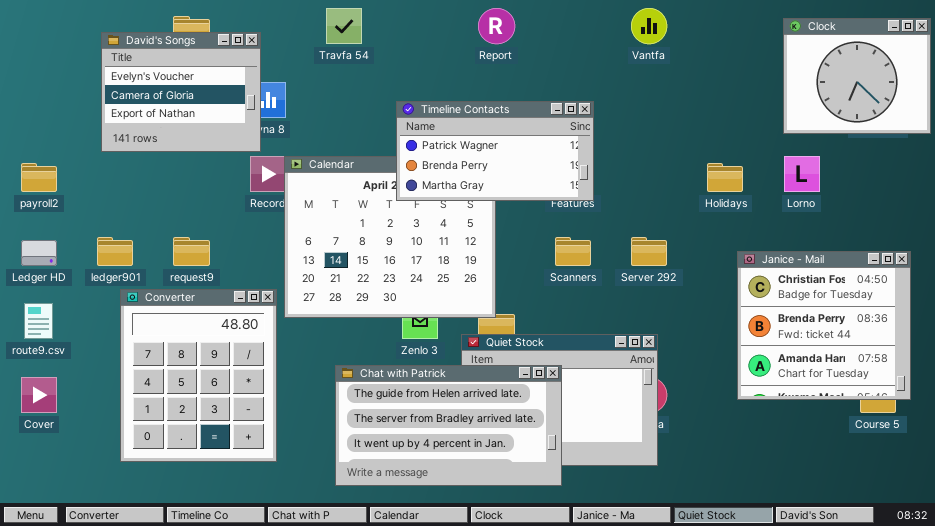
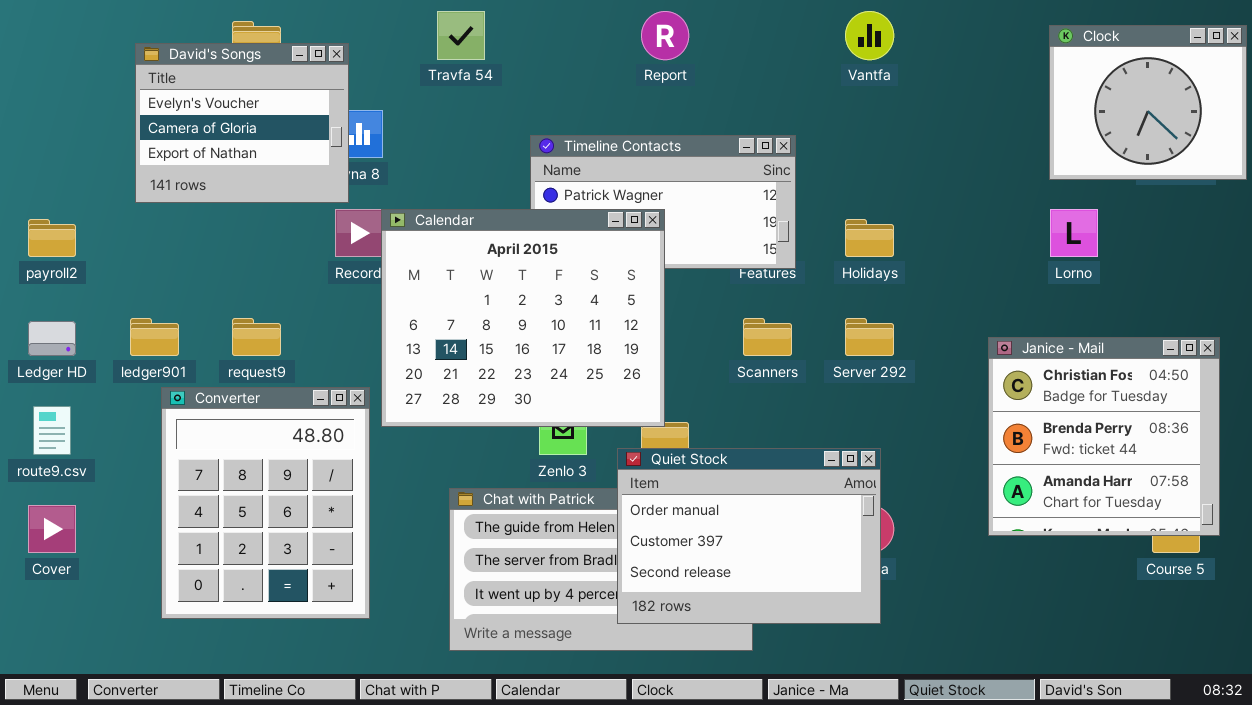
Calendar: [284,156,496,318] -> [381,209,665,427], raised
Holidays: [707,163,743,192] -> [845,219,894,257], moved
Quiet Stock: [461,334,658,466] -> [617,448,881,624], raised

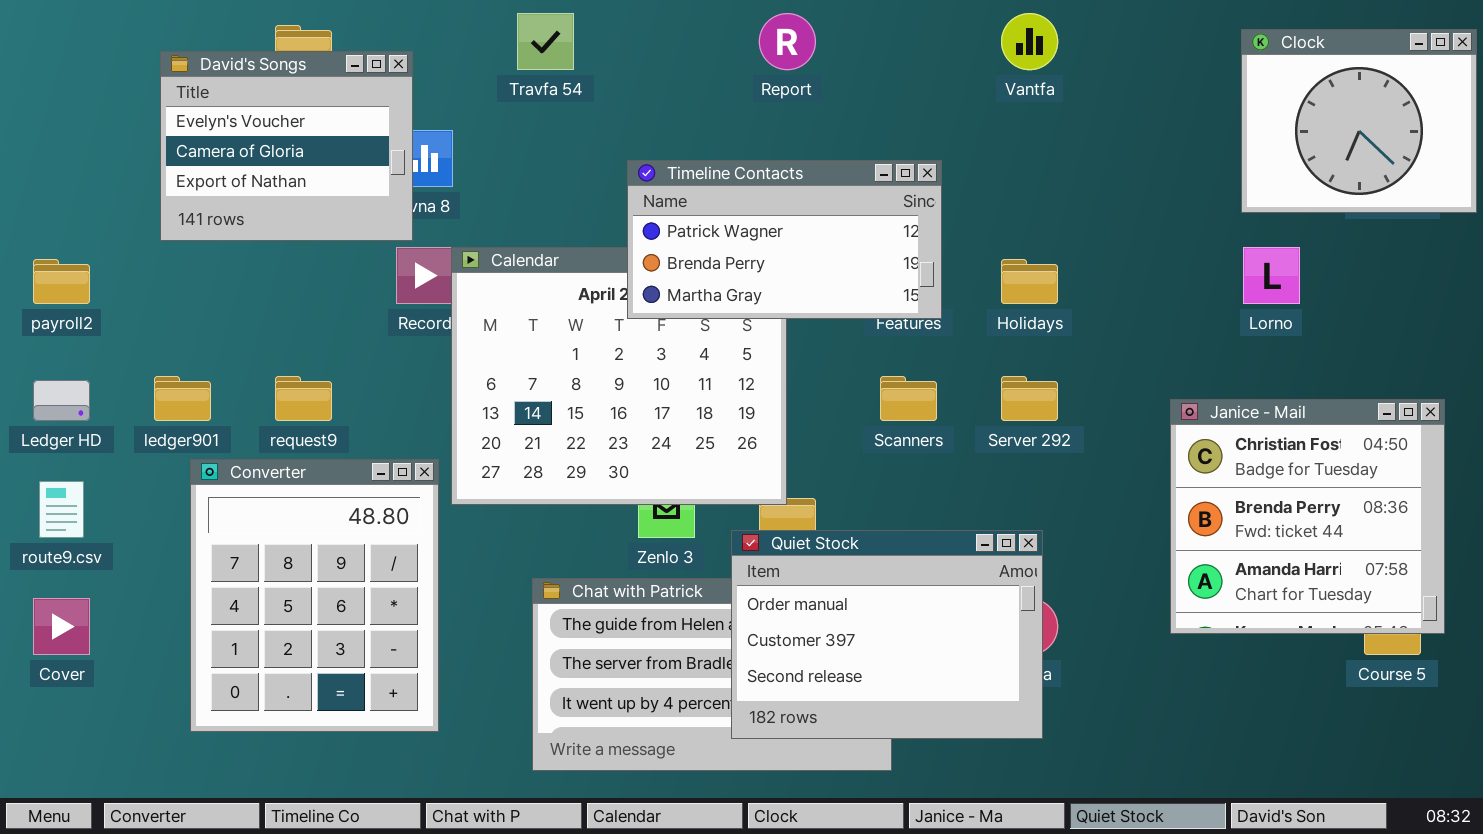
Timeline Contacts: [530,135,796,269] -> [627,160,942,319], raised

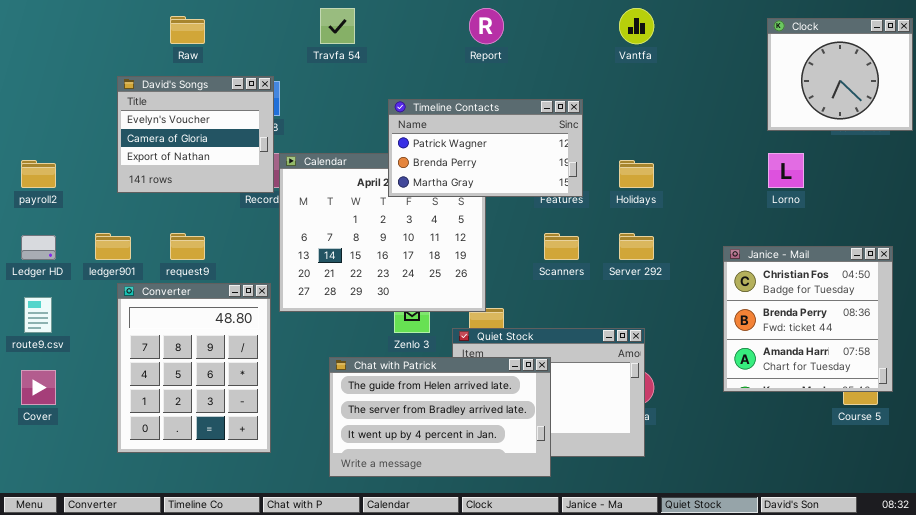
David's Songs: [160,51,413,241] -> [117,76,274,193], moved
Chat with Patrick: [532,578,892,771] -> [329,357,551,477], raised

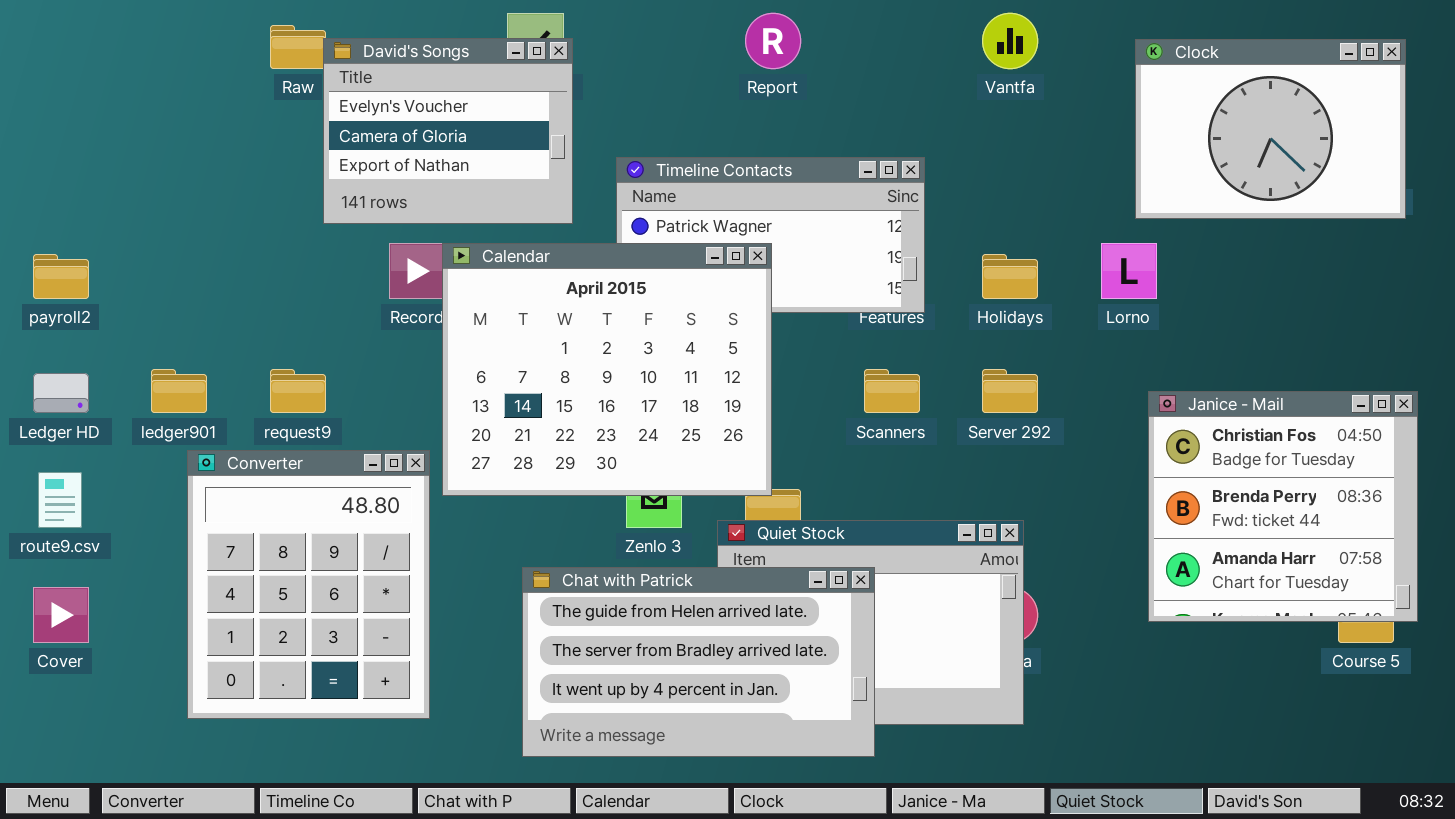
Clock: [767,18,913,131] -> [1135,39,1406,219], moved, resized
David's Songs: [117,76,274,193] -> [323,38,573,224], moved
Calendar: [279,153,486,312] -> [442,243,772,496], raised
Lorno: [768,153,804,188] -> [1101,243,1157,299], moved

